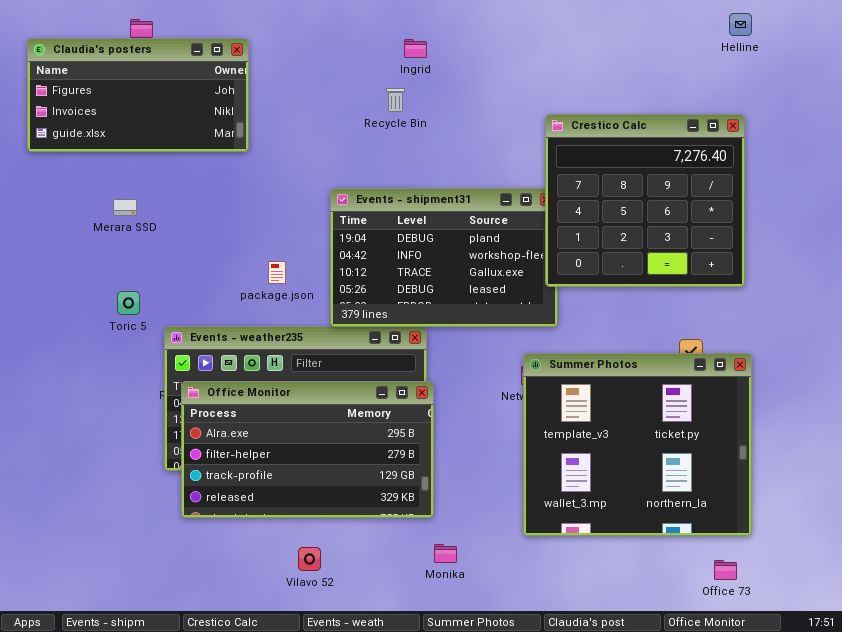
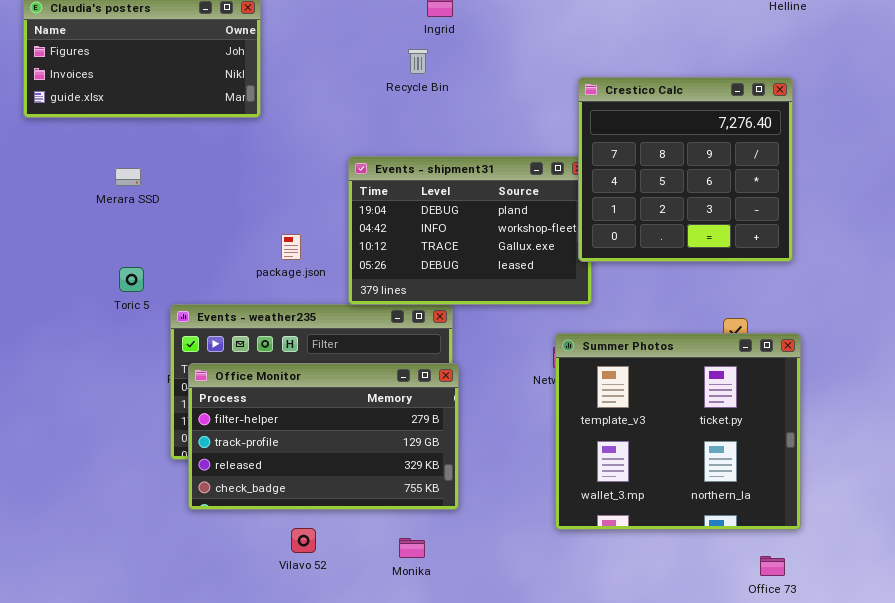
Office Monitor: [181,381,434,518] -> [188,363,459,510], scrolled down 1 row
Monika: [434,544,457,563] -> [399,538,425,558], moved
Vilavo 52: [298,547,321,571] -> [291,528,316,553], moved

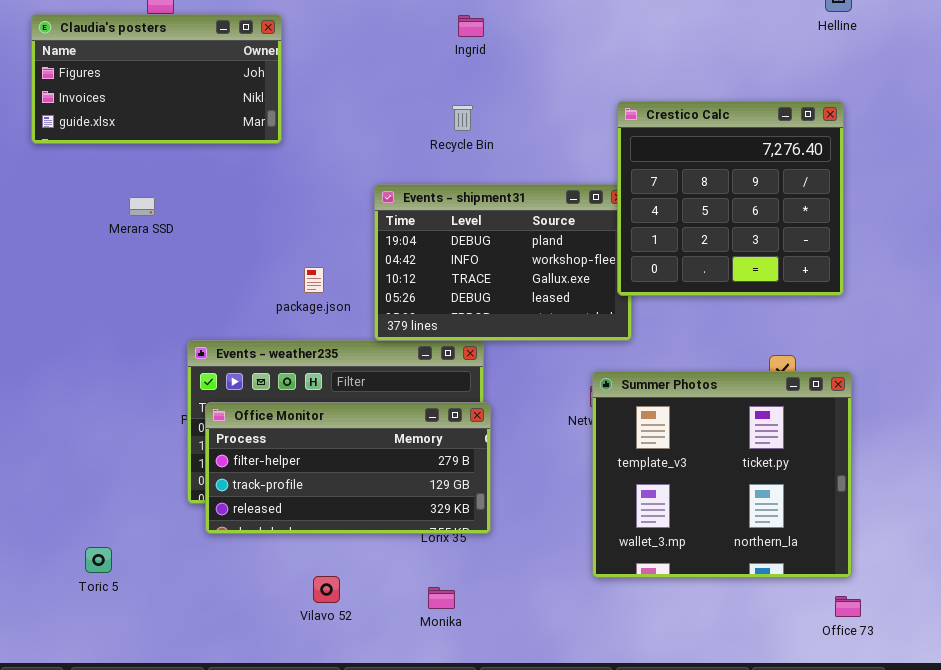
Recycle Bin: [408,49,428,74] -> [452,105,473,131], moved
Toric 5: [119,267,144,292] -> [85,547,112,573], moved
Office Monitor: [188,363,459,510] -> [205,402,491,534], resized
Office 73: [760,556,785,576] -> [835,596,861,617], moved

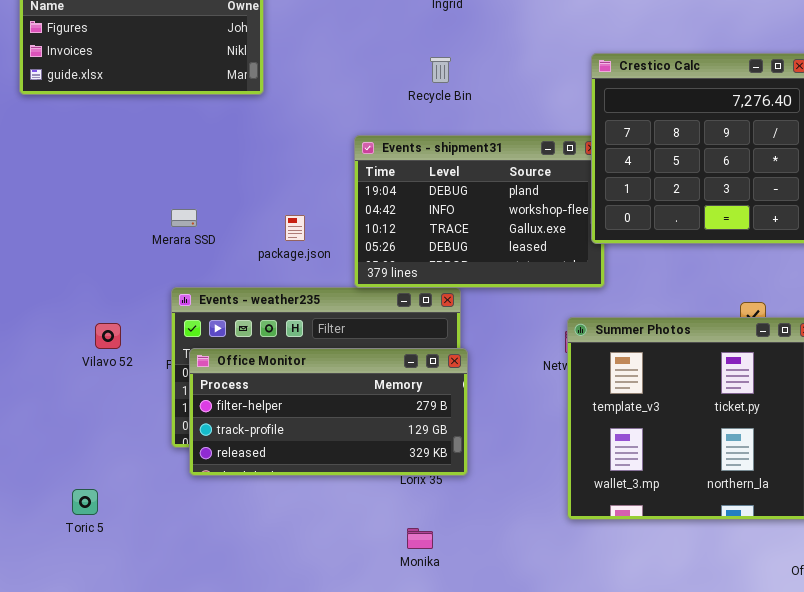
Merara SSD: [129,197,155,216] -> [171,209,197,227], moved
Vilavo 52: [313,576,340,603] -> [95,323,121,349], moved

